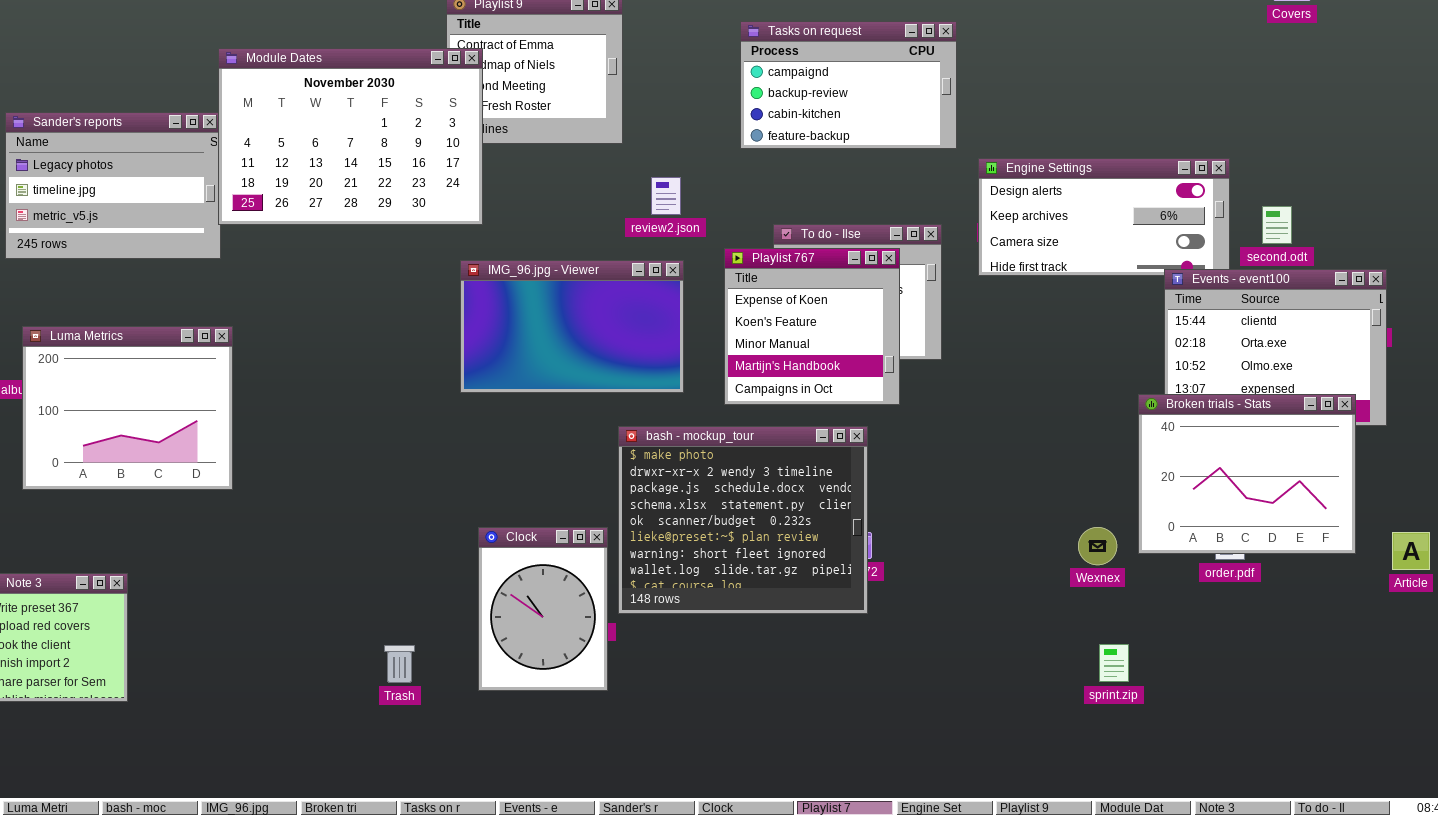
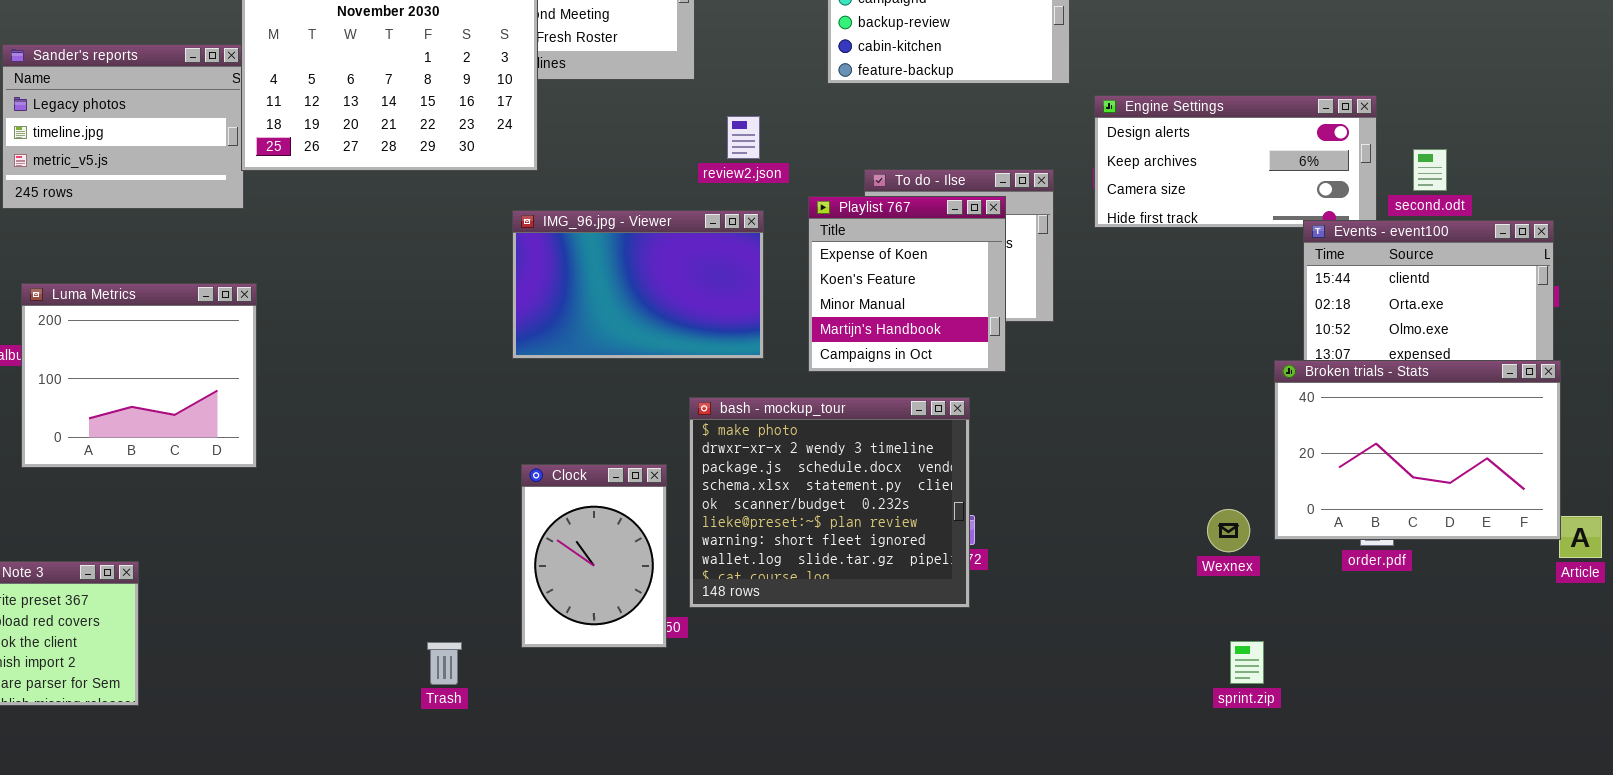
Broken trials - Stats: [1138,394,1356,554] -> [1274,360,1561,540], resized
Clock: [478,527,608,691] -> [521,464,667,648], moved

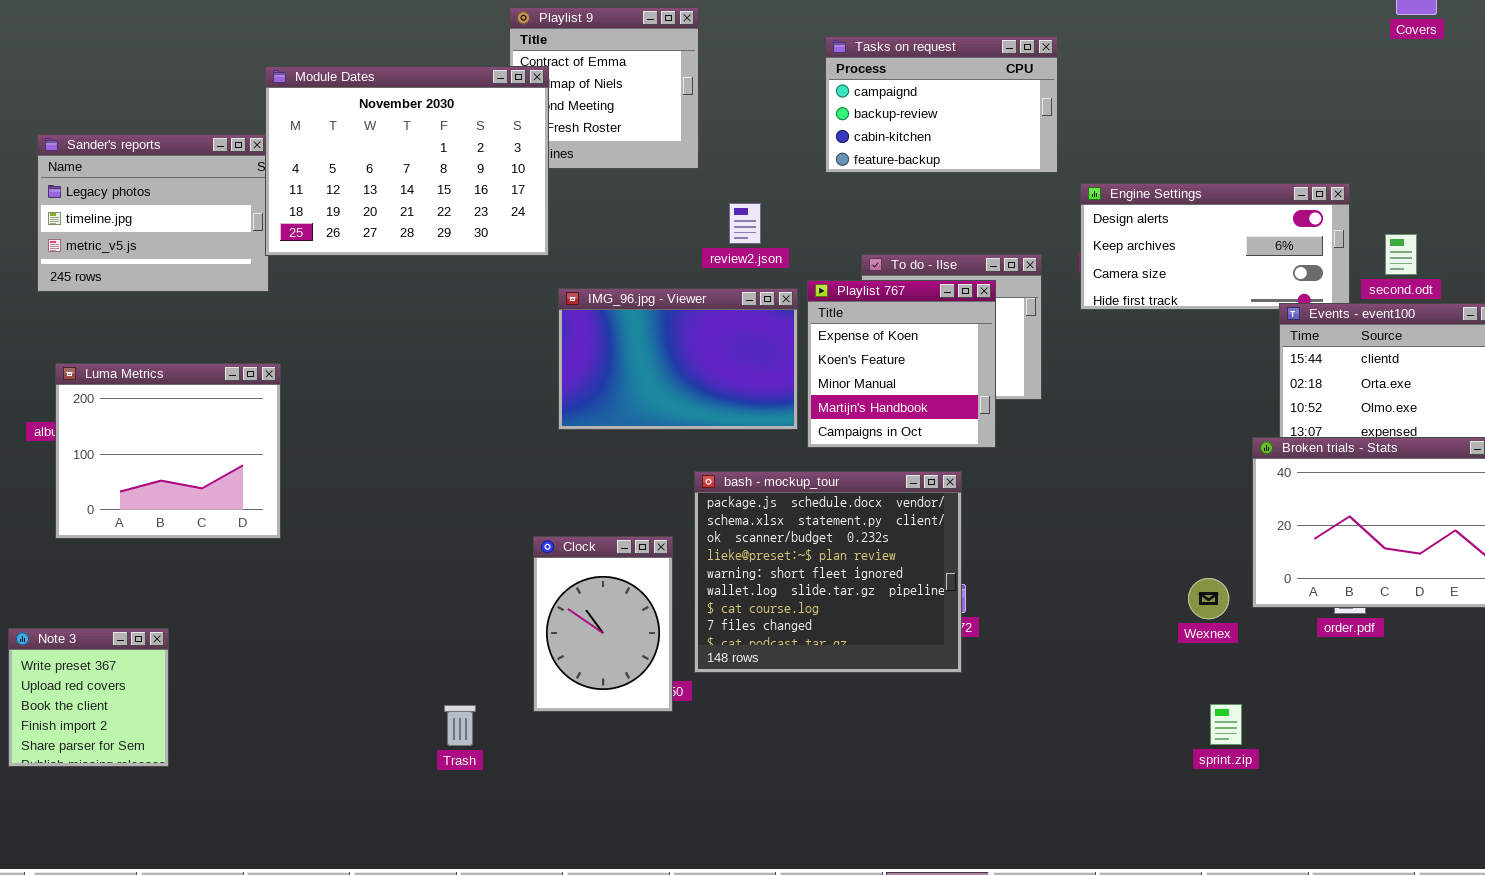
IMG_96.jpg - Viewer: [512,210,764,359] -> [558,288,798,430], moved
bash - mockup_tour: [689,397,970,608] -> [694,471,962,673], scrolled down 2 rows

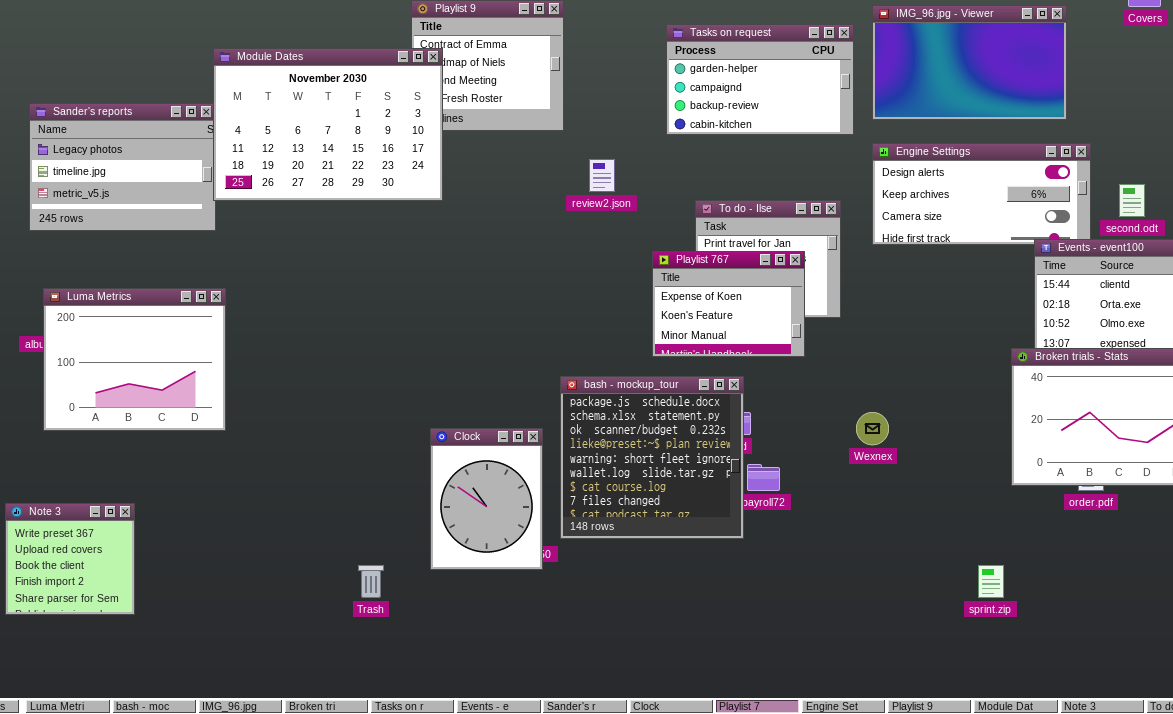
Tasks on request: [825,36,1058,173] -> [666,24,854,135], scrolled up 1 row
Playlist 767: [807,280,996,448] -> [652,251,805,357], resized
IMG_96.jpg - Viewer: [558,288,798,430] -> [872,5,1067,120], moved
bash - mockup_tour: [694,471,962,673] -> [560,376,744,539], resized
Wexnex: [1188,578,1229,619] -> [856,412,889,445], moved

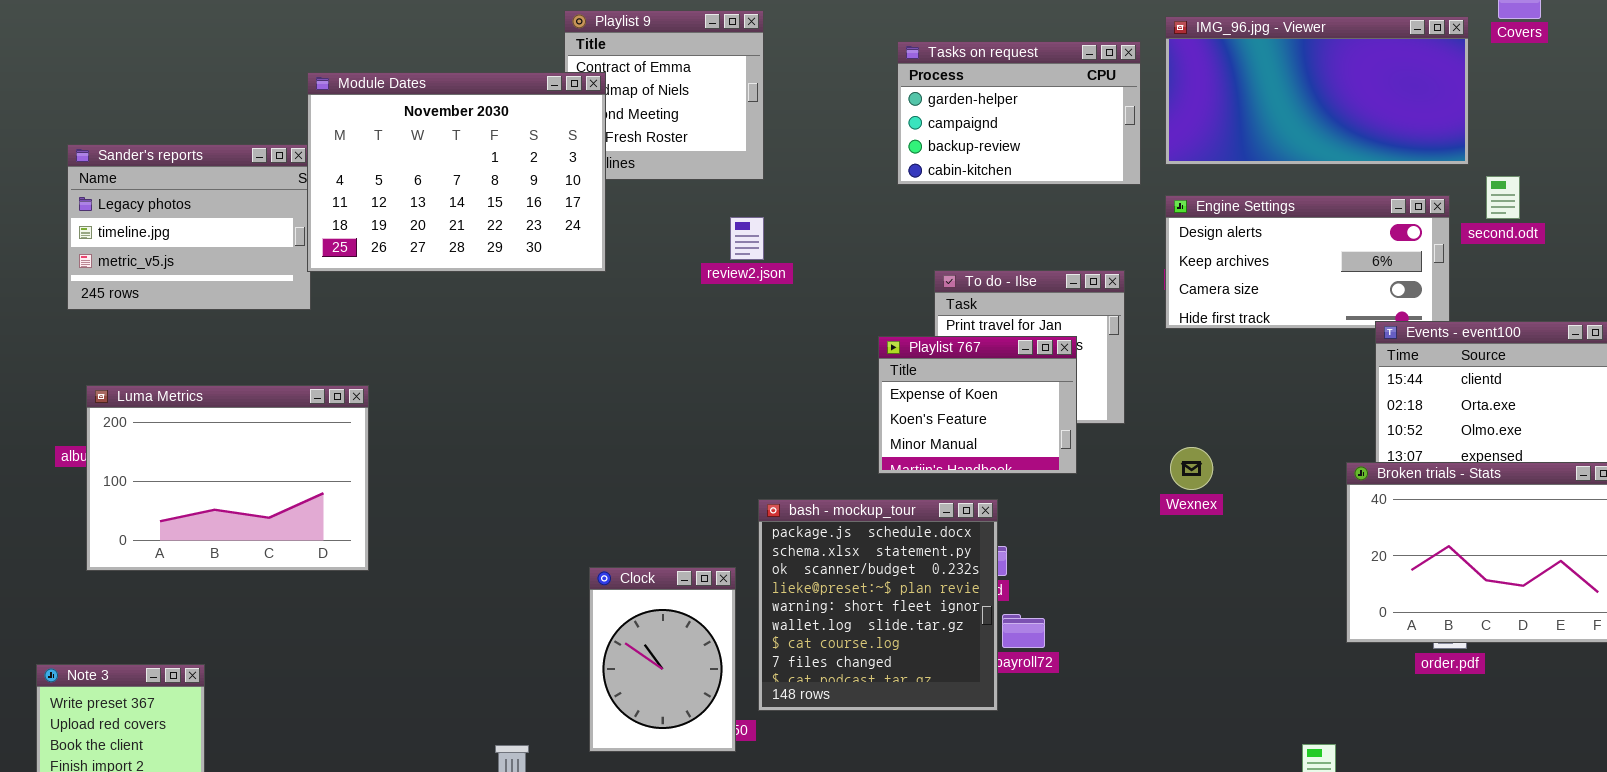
IMG_96.jpg - Viewer: [872,5,1067,120] -> [1165,16,1469,165], resized
review2.json: [589,159,615,192] -> [730,217,764,260], moved
second.odt: [1119,184,1145,217] -> [1486,176,1520,219], moved
Luma Metrics: [43,288,226,431] -> [86,385,369,571], resized
Wexnex: [856,412,889,445] -> [1170,447,1213,490], moved

